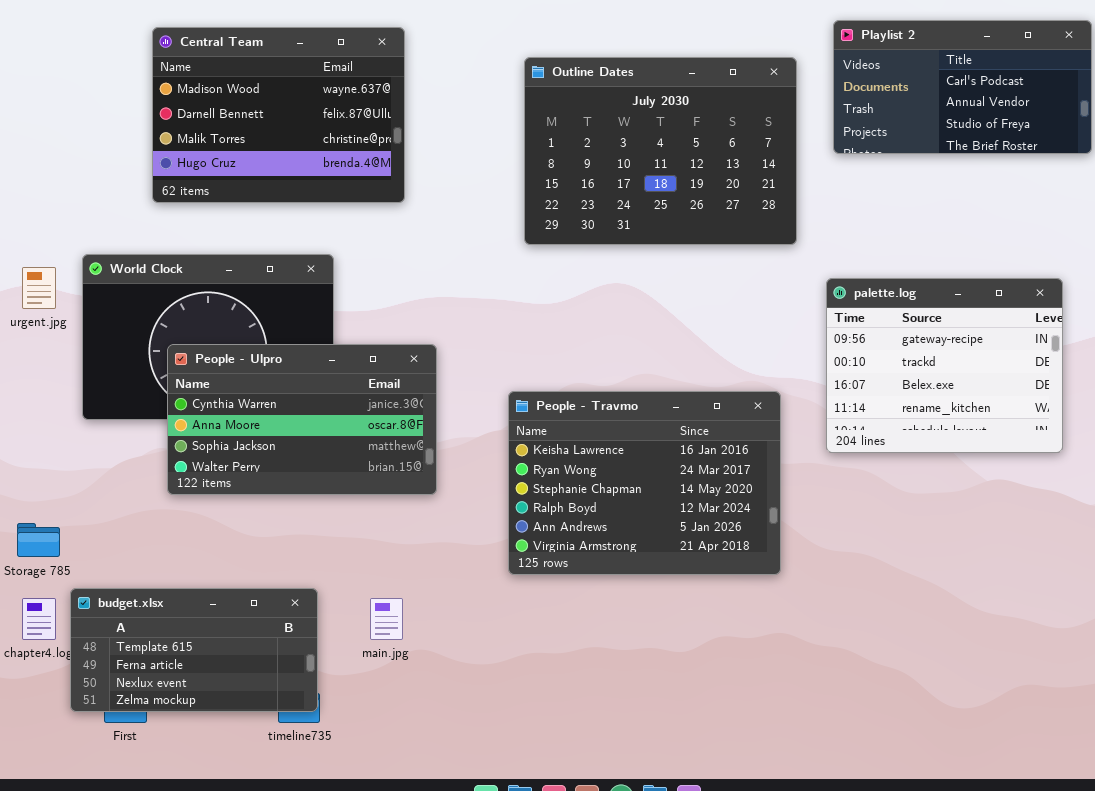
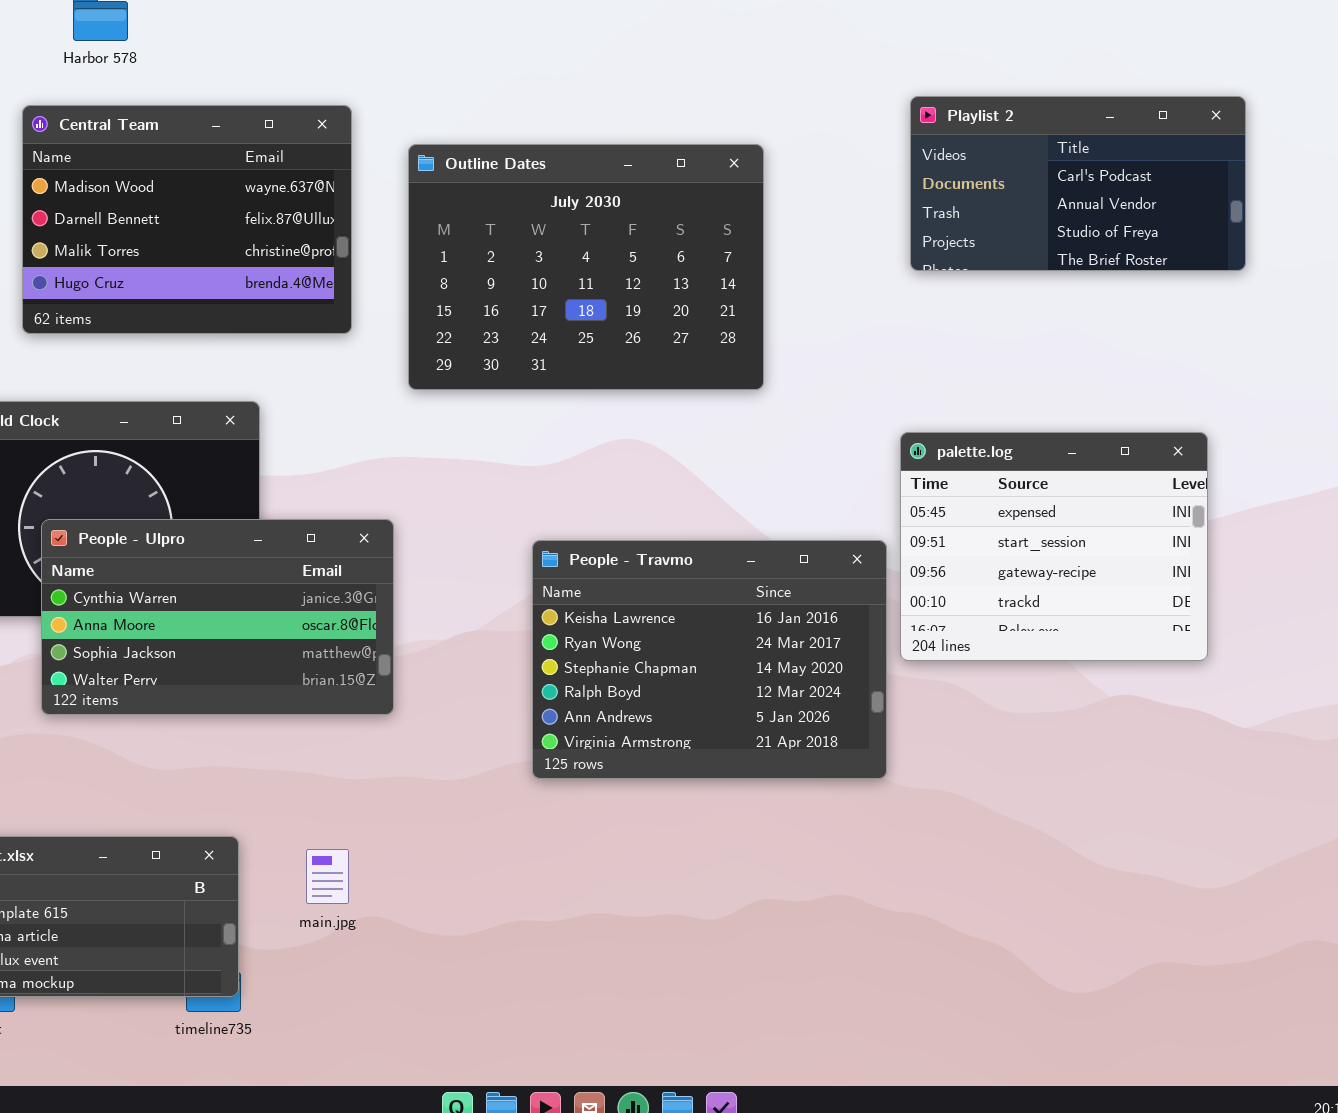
Outline Dates: [524,57,797,245] -> [408,144,764,390], moved
palette.log: [826,278,1063,453] -> [900,432,1208,661], scrolled up 2 rows
People - Travmo: [508,391,781,575] -> [532,540,887,779], moved

